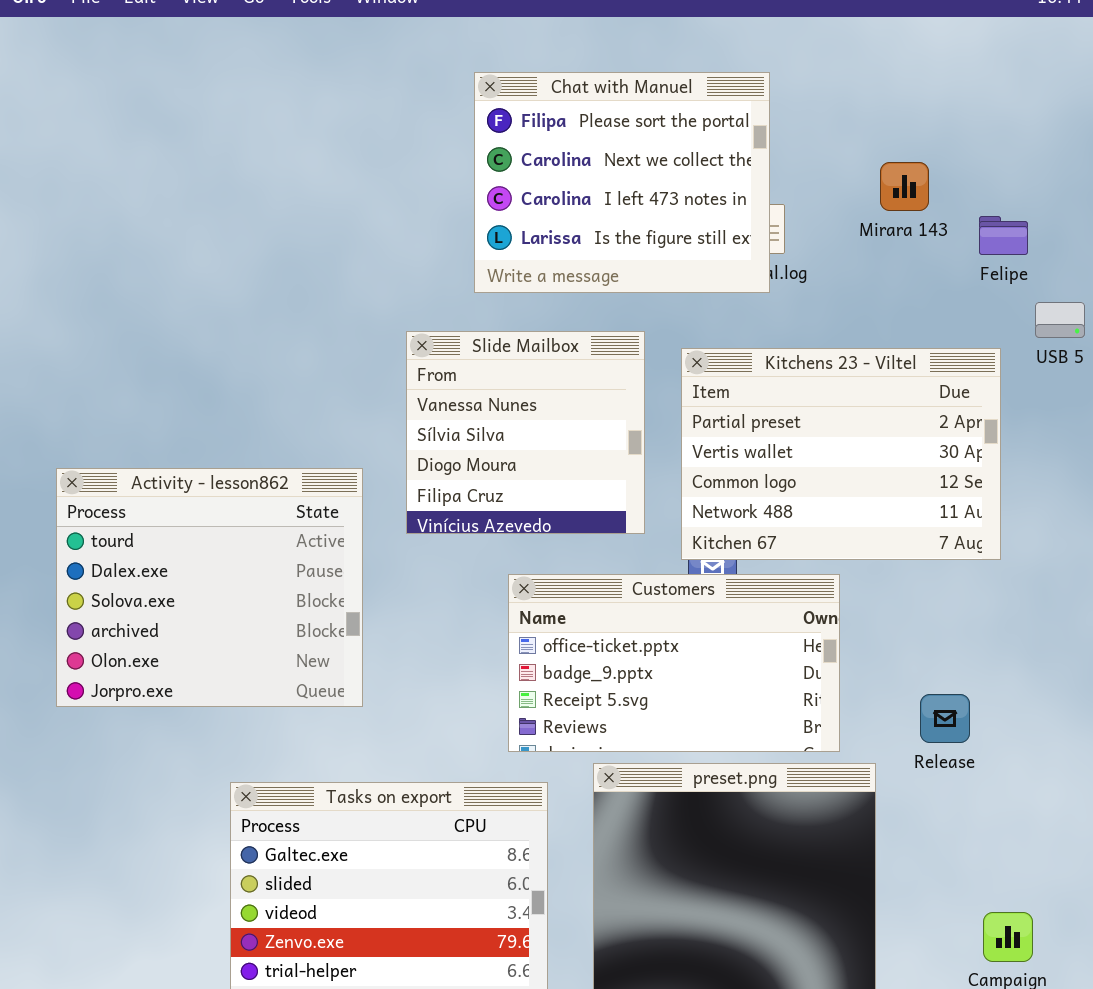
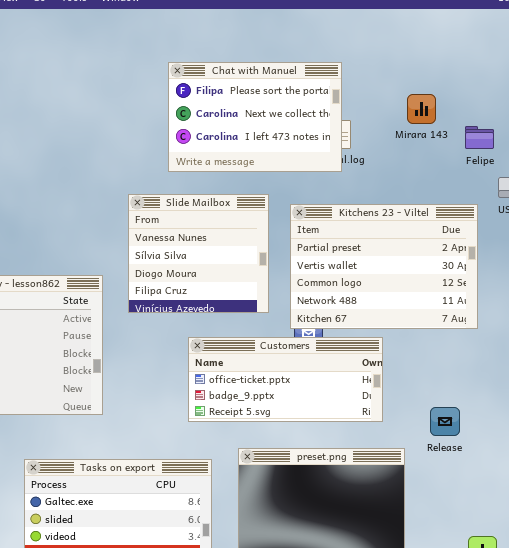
Chat with Manuel: [474,72,770,293] -> [168,62,342,172], resized
Customers: [508,574,840,752] -> [188,337,383,422], resized

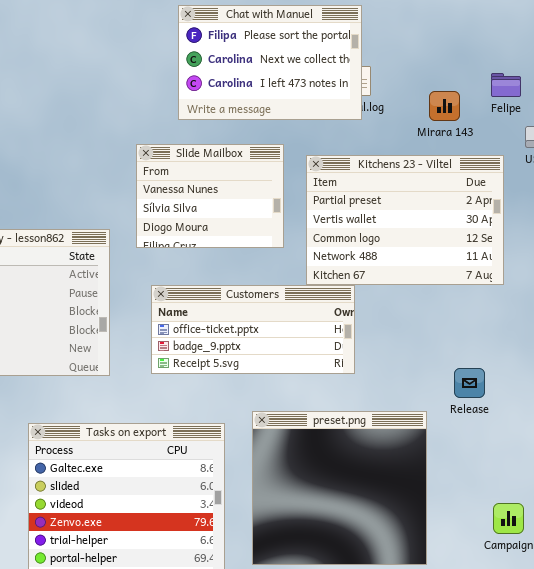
Mirara 143: [407,94,436,124] -> [429,91,460,121], moved
Slide Mailbox: [128,194,269,313] -> [136,144,284,248], resized
Customers: [188,337,383,422] -> [151,285,355,374], moved

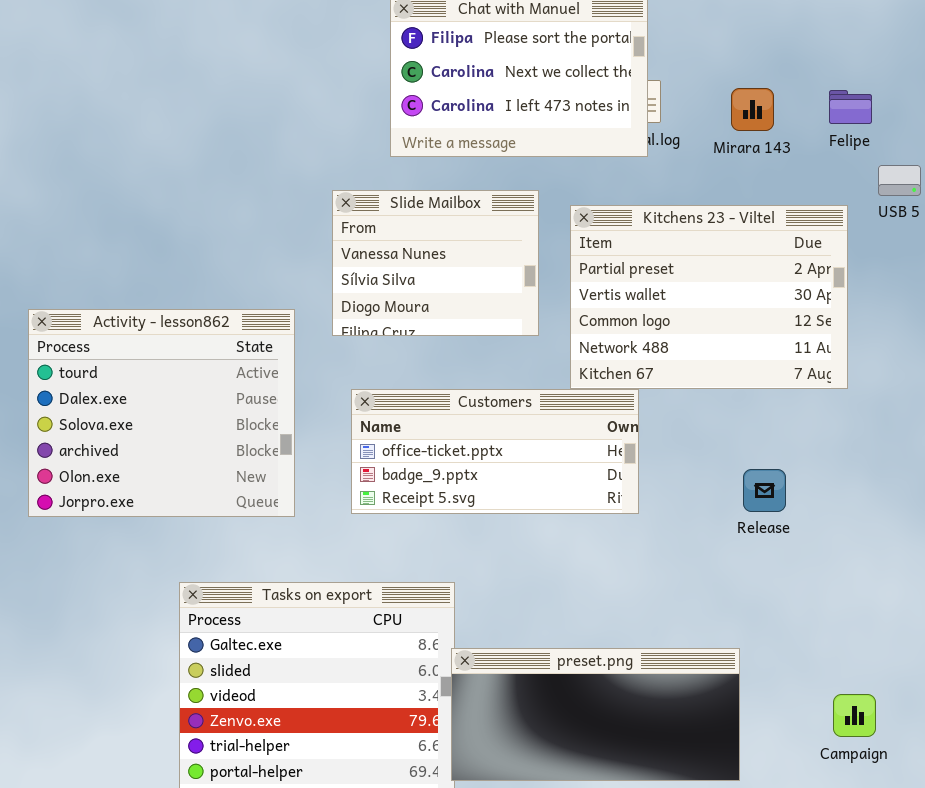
Mirara 143: [429,91,460,121] -> [731,88,774,131], moved
Release: [454,368,485,398] -> [743,469,786,512], moved
preset.png: [252,411,427,565] -> [451,648,740,781], resized

